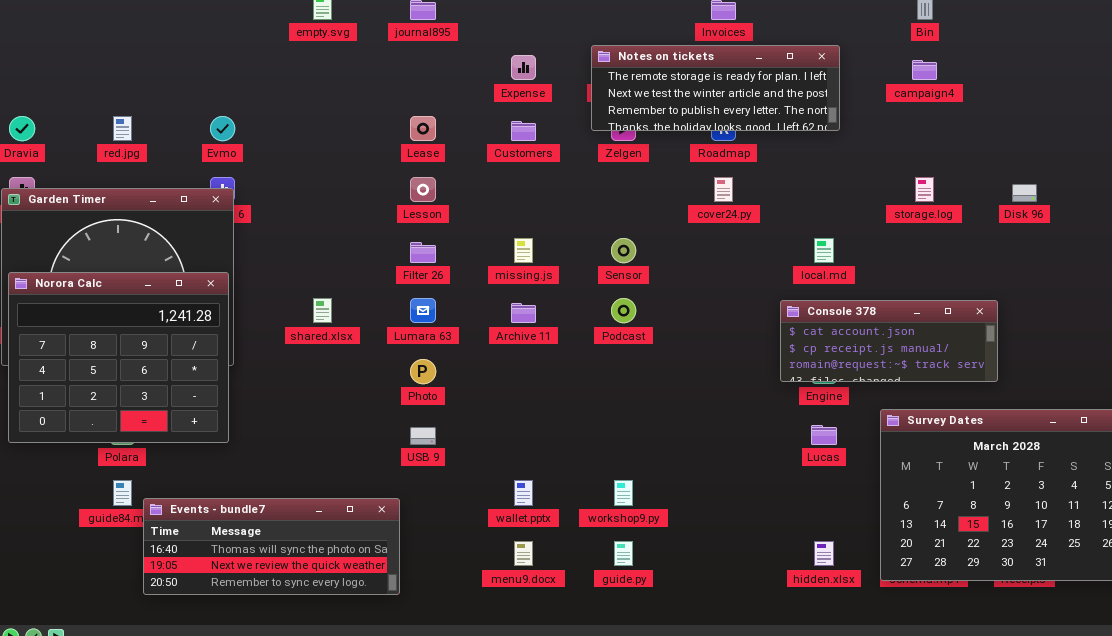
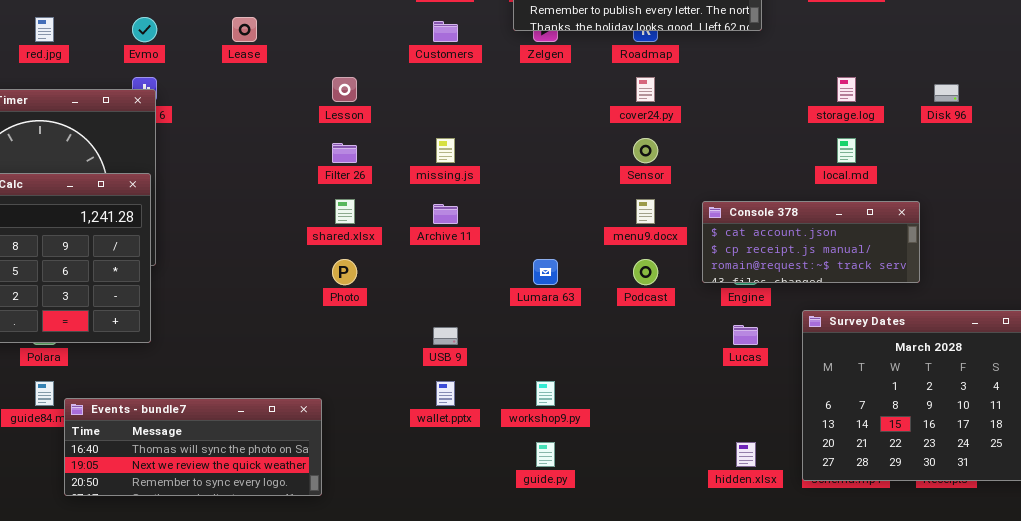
Lease: [410,116,436,141] -> [232,17,257,42], moved
Sensor: [611,238,636,263] -> [633,138,658,163], moved
local.md: [814,238,834,263] -> [837,138,856,163], moved
shared.xlsx: [313,298,332,323] -> [335,199,355,224], moved
Lumara 63: [410,298,436,323] -> [533,259,558,285], moved
Podcast: [611,298,636,323] -> [633,259,658,285], moved
USB 9: [410,427,436,445] -> [433,327,458,345], moved
menu9.docx: [514,541,533,566] -> [636,199,655,224], moved

